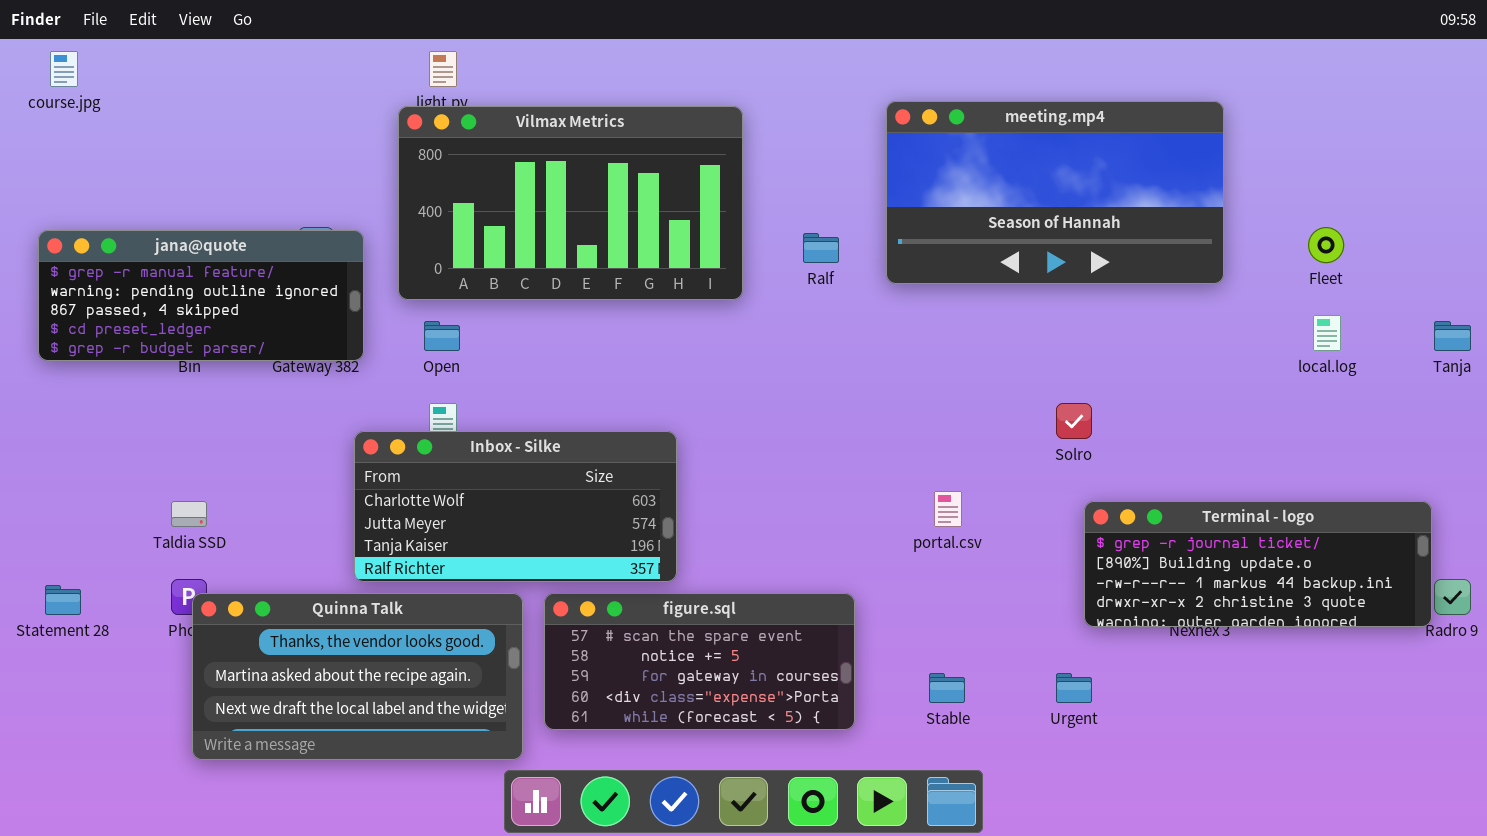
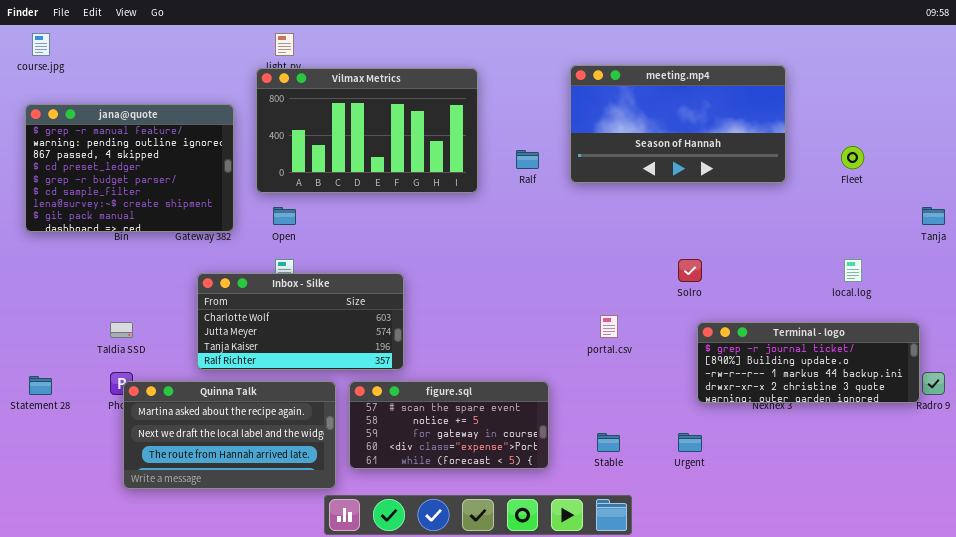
jana@quote: [38,230,364,361] -> [25,104,234,232], resized
local.log: [1313,315,1341,351] -> [844,259,862,282], moved
Inbox - Silke: [354,431,677,582] -> [197,273,404,370], moved
Quinna Talk: [192,593,523,760] -> [123,381,336,489], scrolled down 1 row

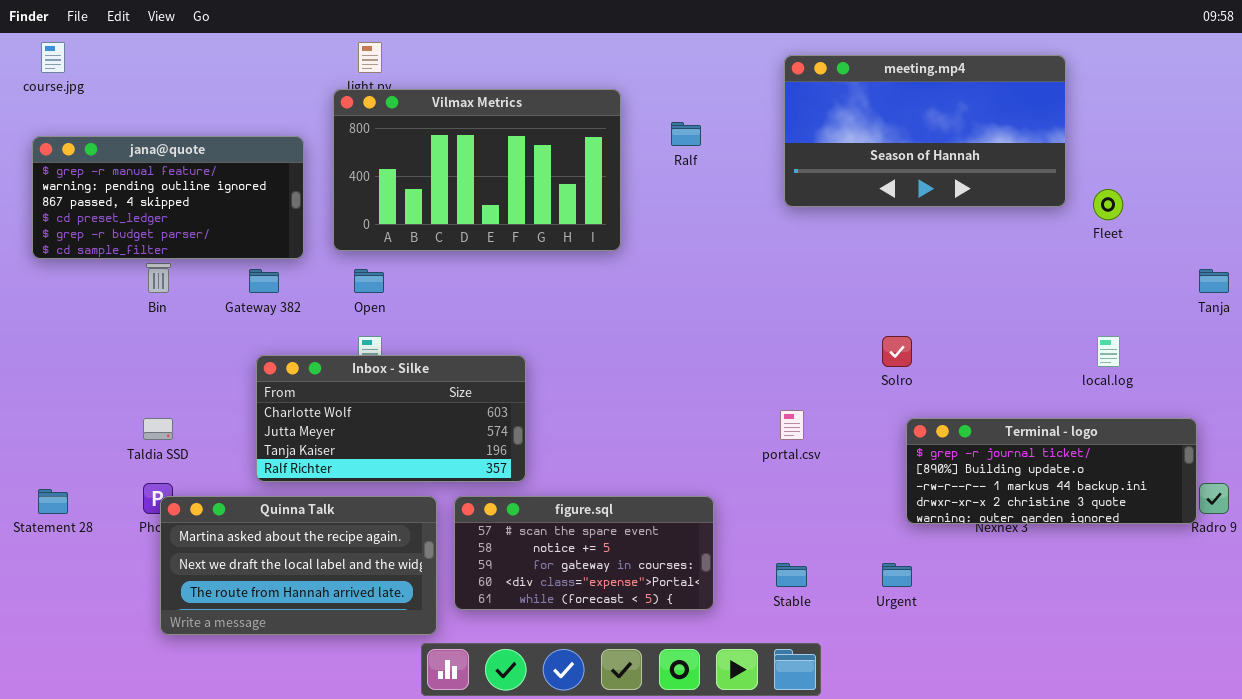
meeting.mp4: [570,65,786,183] -> [784,55,1066,207], moved
jana@quote: [25,104,234,232] -> [32,136,304,259], resized
Ralf: [516,150,539,169] -> [671,122,701,146], moved

